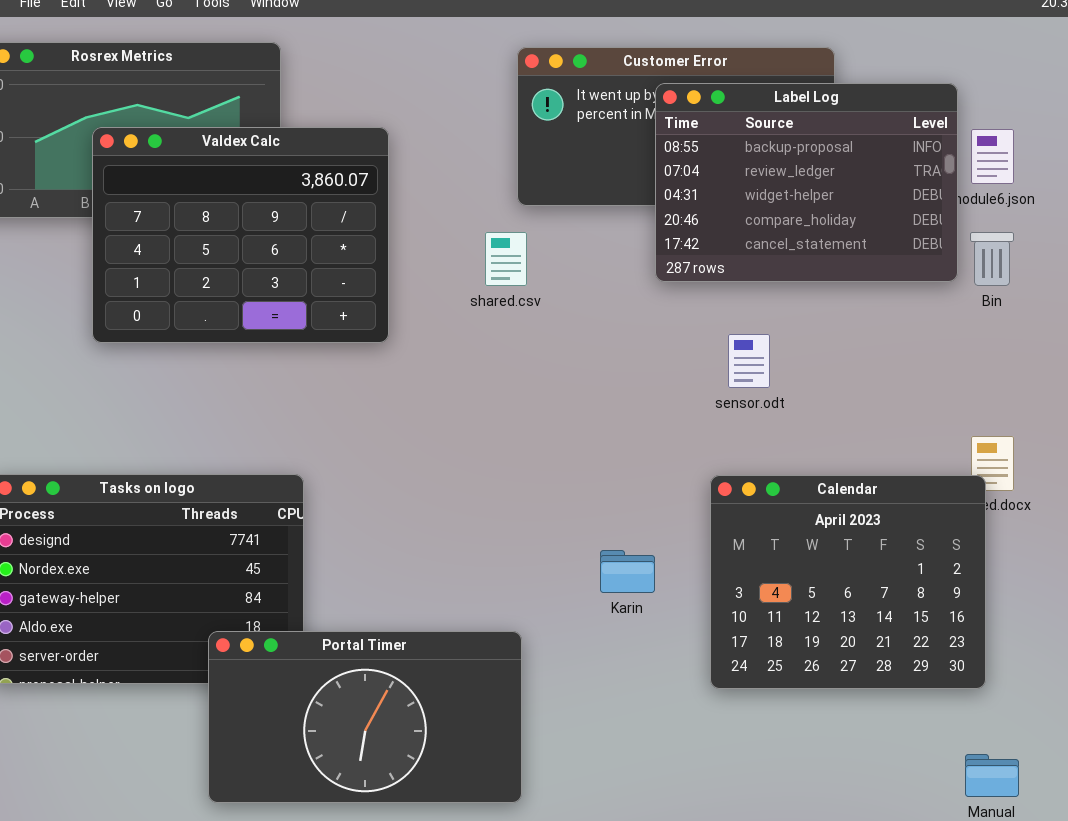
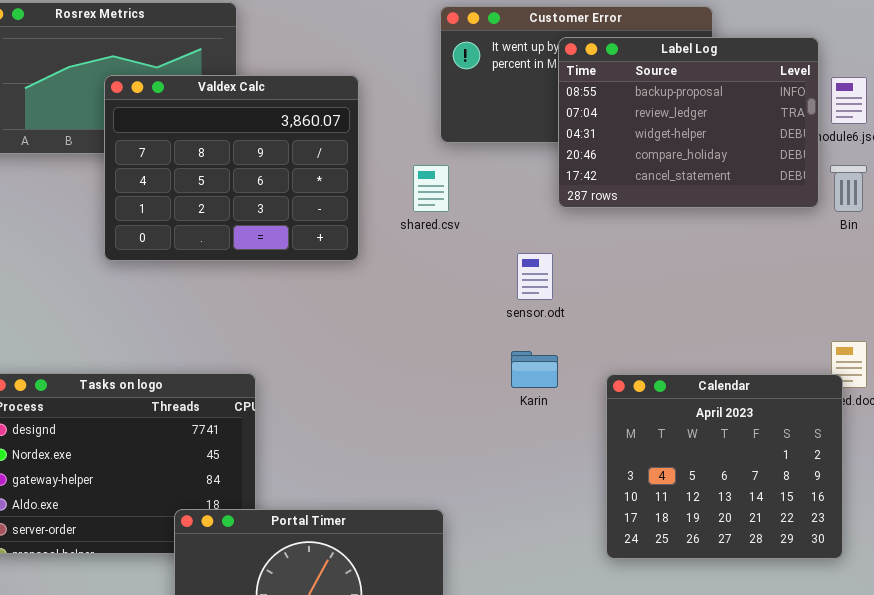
Valdex Calc: [92,127,389,343] -> [104,75,359,261], moved
sensor.odt: [728,334,770,388] -> [517,253,553,300], moved
Karin: [600,550,655,593] -> [511,351,558,388], moved

